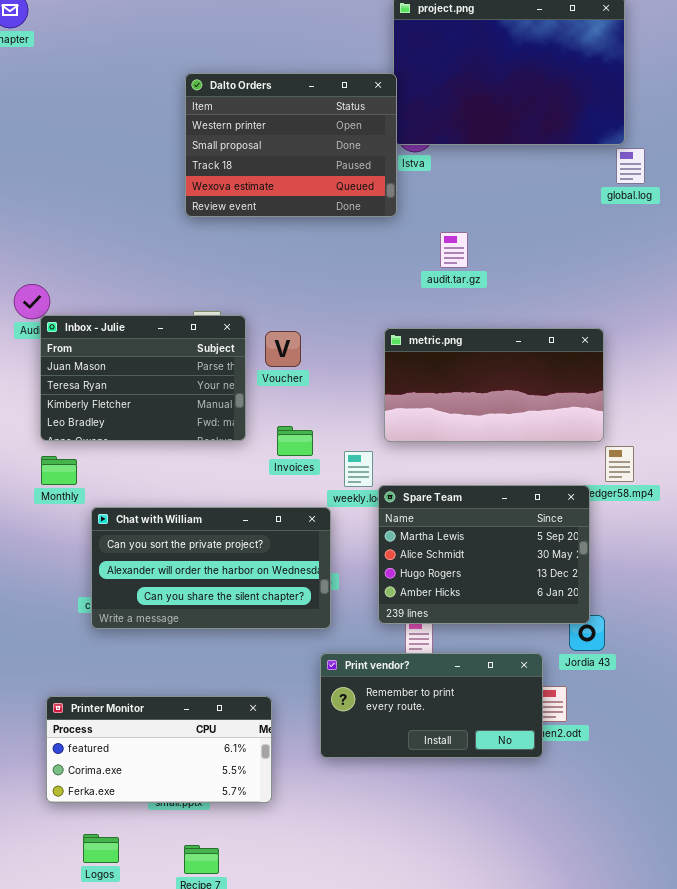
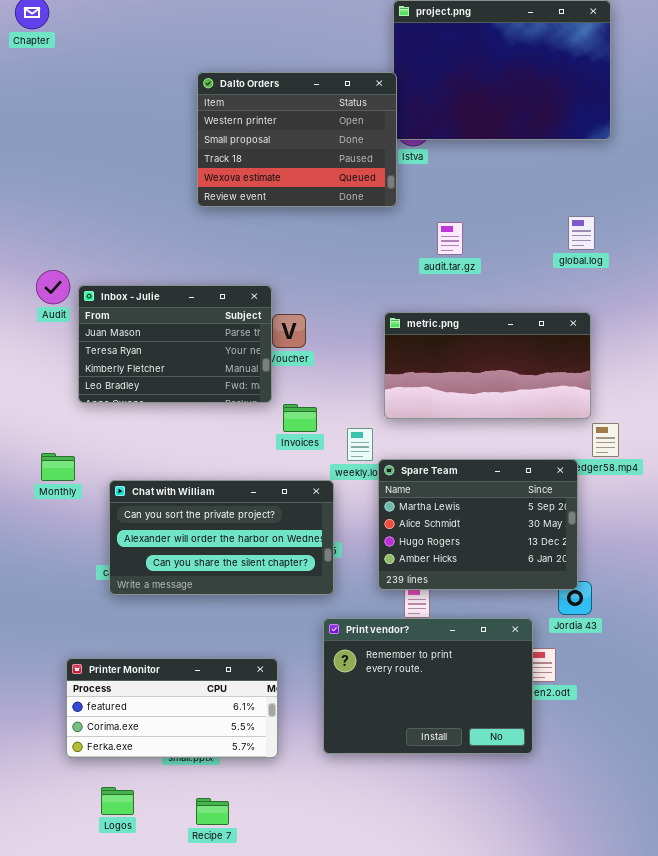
global.log: [616,148,645,184] -> [568,216,595,250], moved
Inbox - Julie: [40,315,246,441] -> [78,285,272,403], moved
Monthly: [41,456,77,485] -> [41,453,75,481], moved
Print vendor?: [320,653,543,758] -> [323,618,533,754], resized

